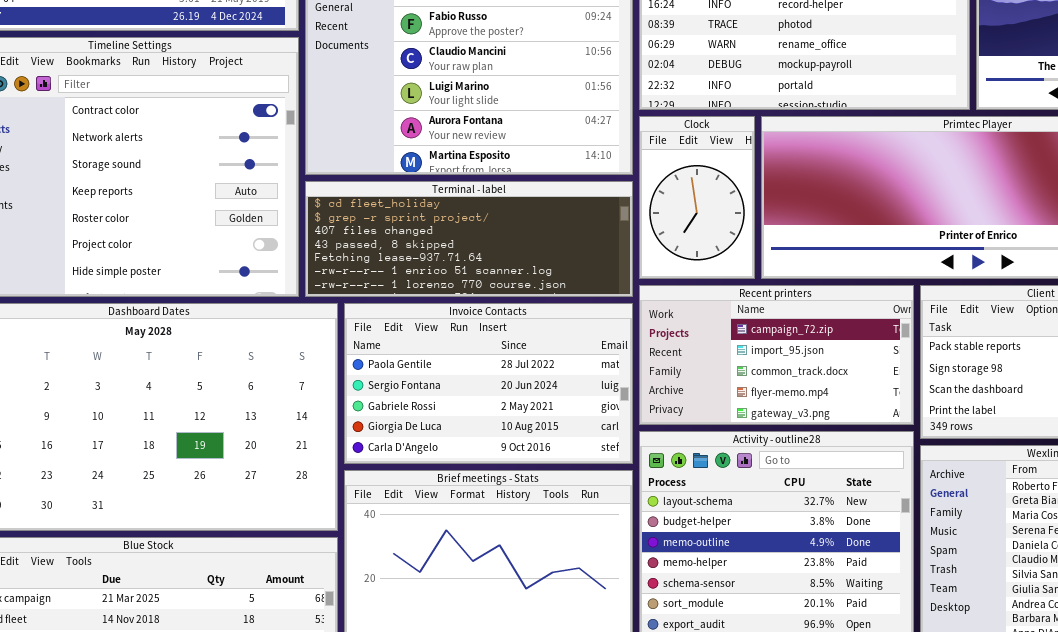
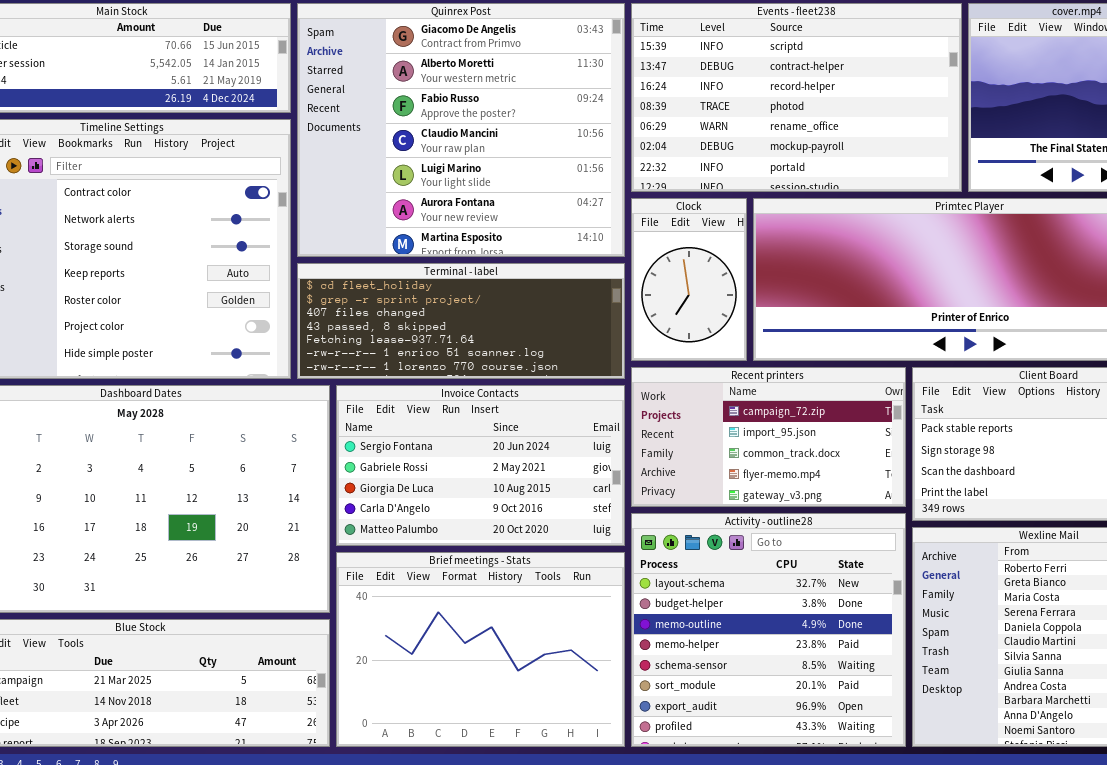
Invoice Contacts: [344,303,633,464] -> [336,385,625,546], scrolled down 1 row

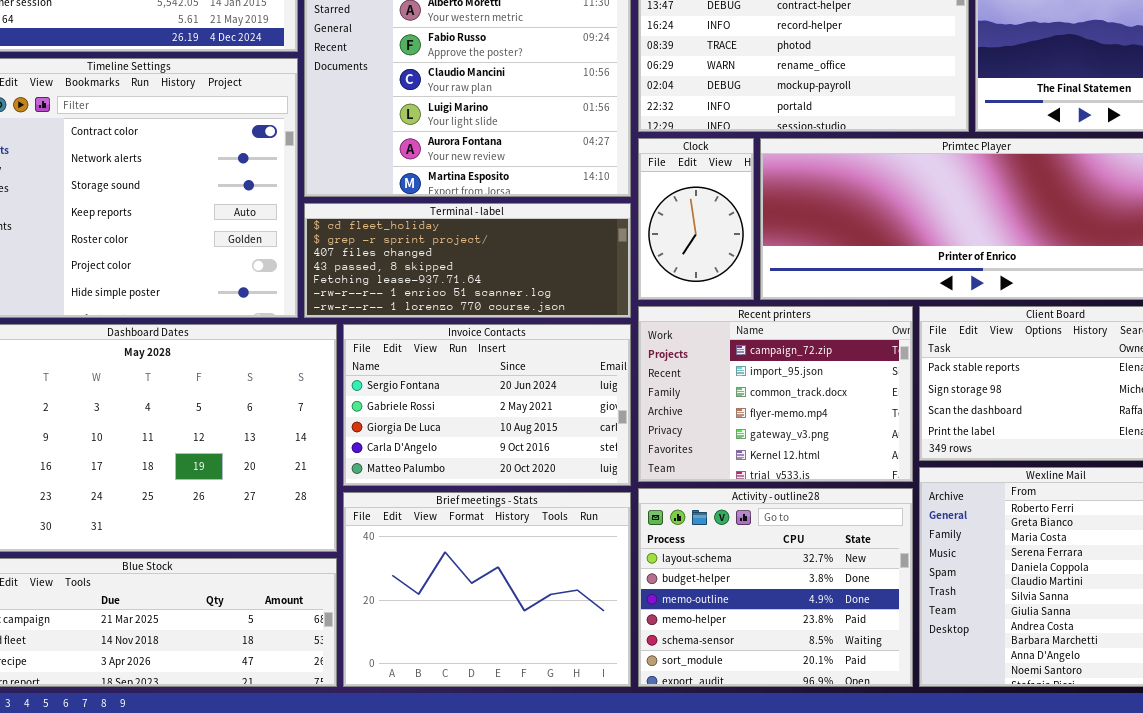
Recent printers: [631,367,906,507] -> [638,306,913,482], resized
Activity - outline28: [631,513,906,747] -> [638,488,913,687], resized

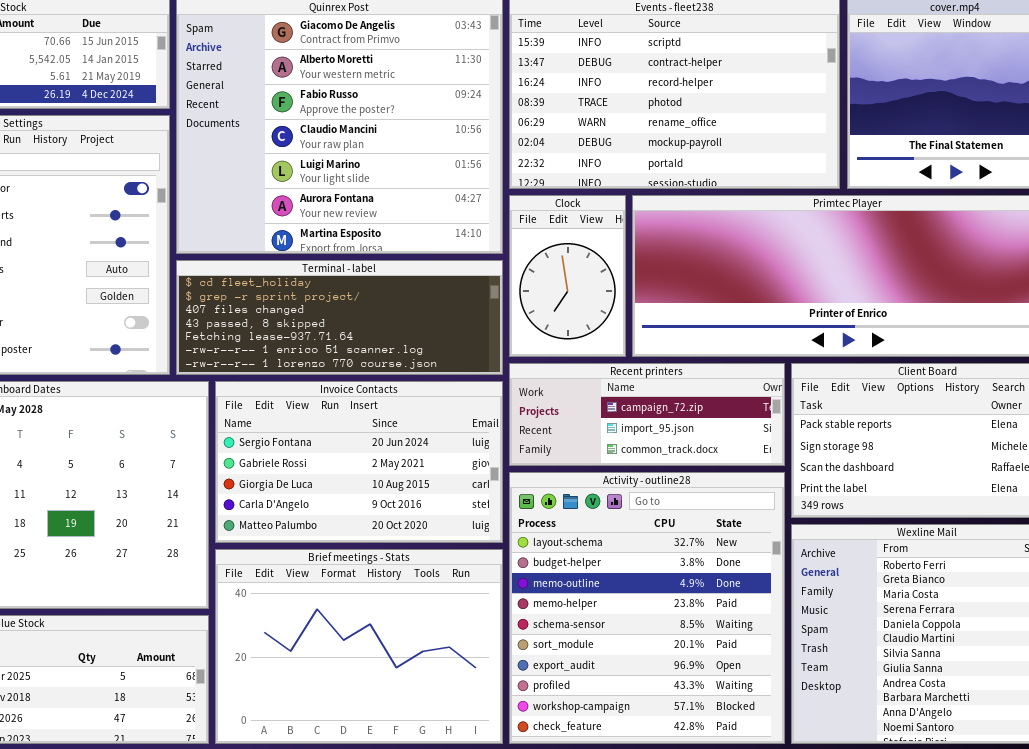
Recent printers: [638,306,913,482] -> [509,363,785,466], resized
Activity - outline28: [638,488,913,687] -> [509,472,785,744], resized

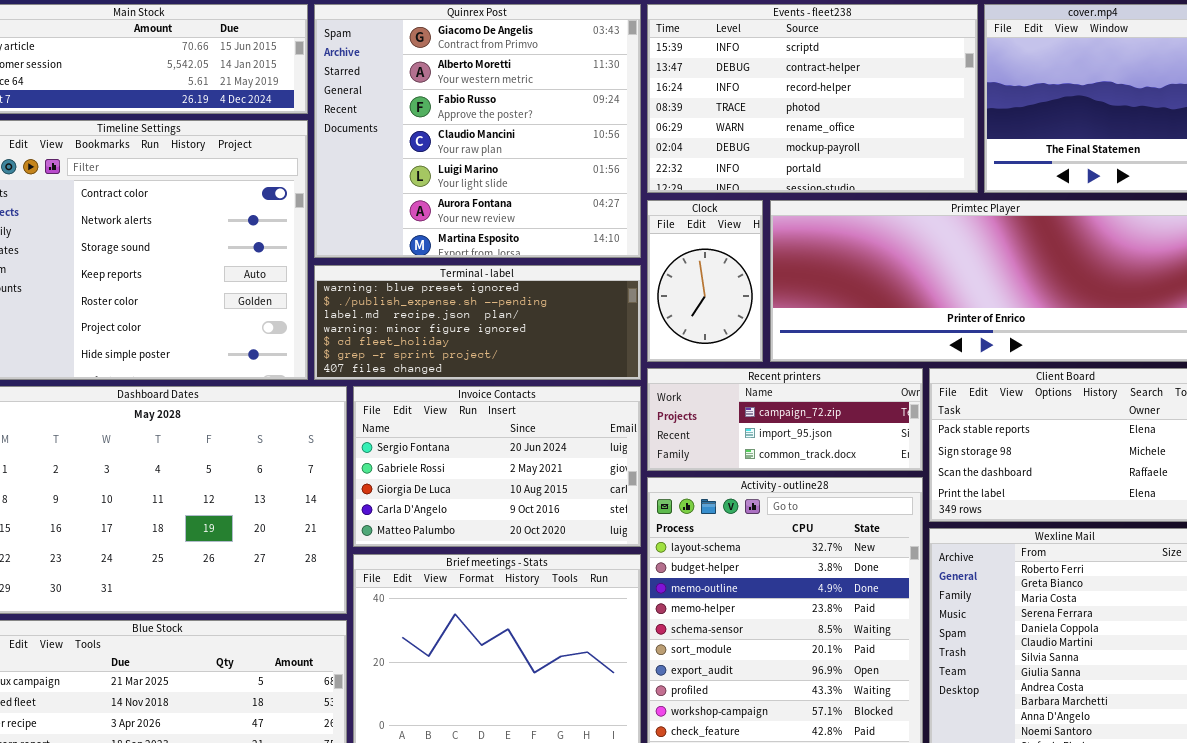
Terminal - label: [176,260,503,375] -> [314,265,641,380], scrolled up 4 rows

